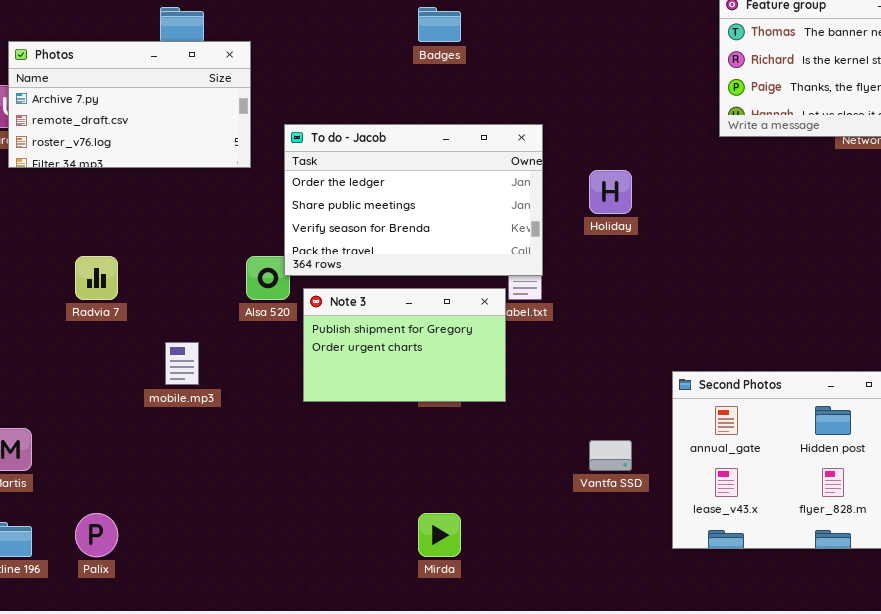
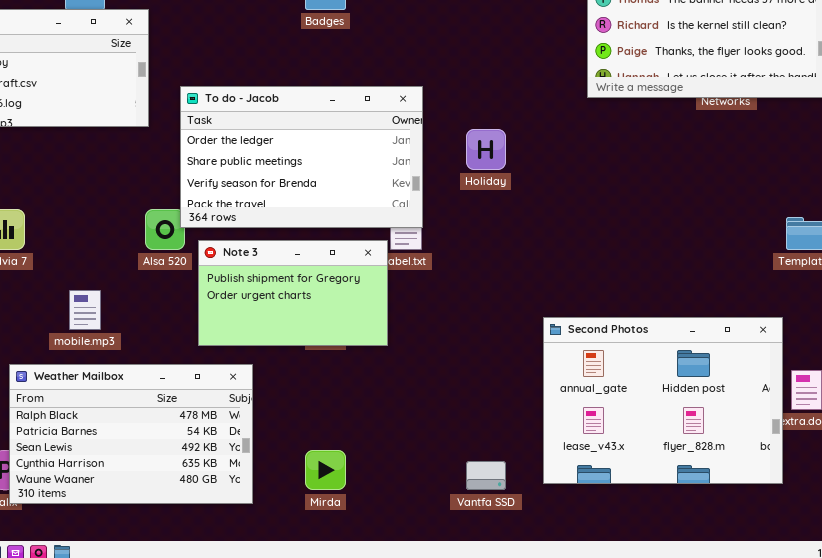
Weather Mailbox: none -> [9,364,253,504], opened
Vantfa SSD: [589,440,632,471] -> [466,461,506,490], moved

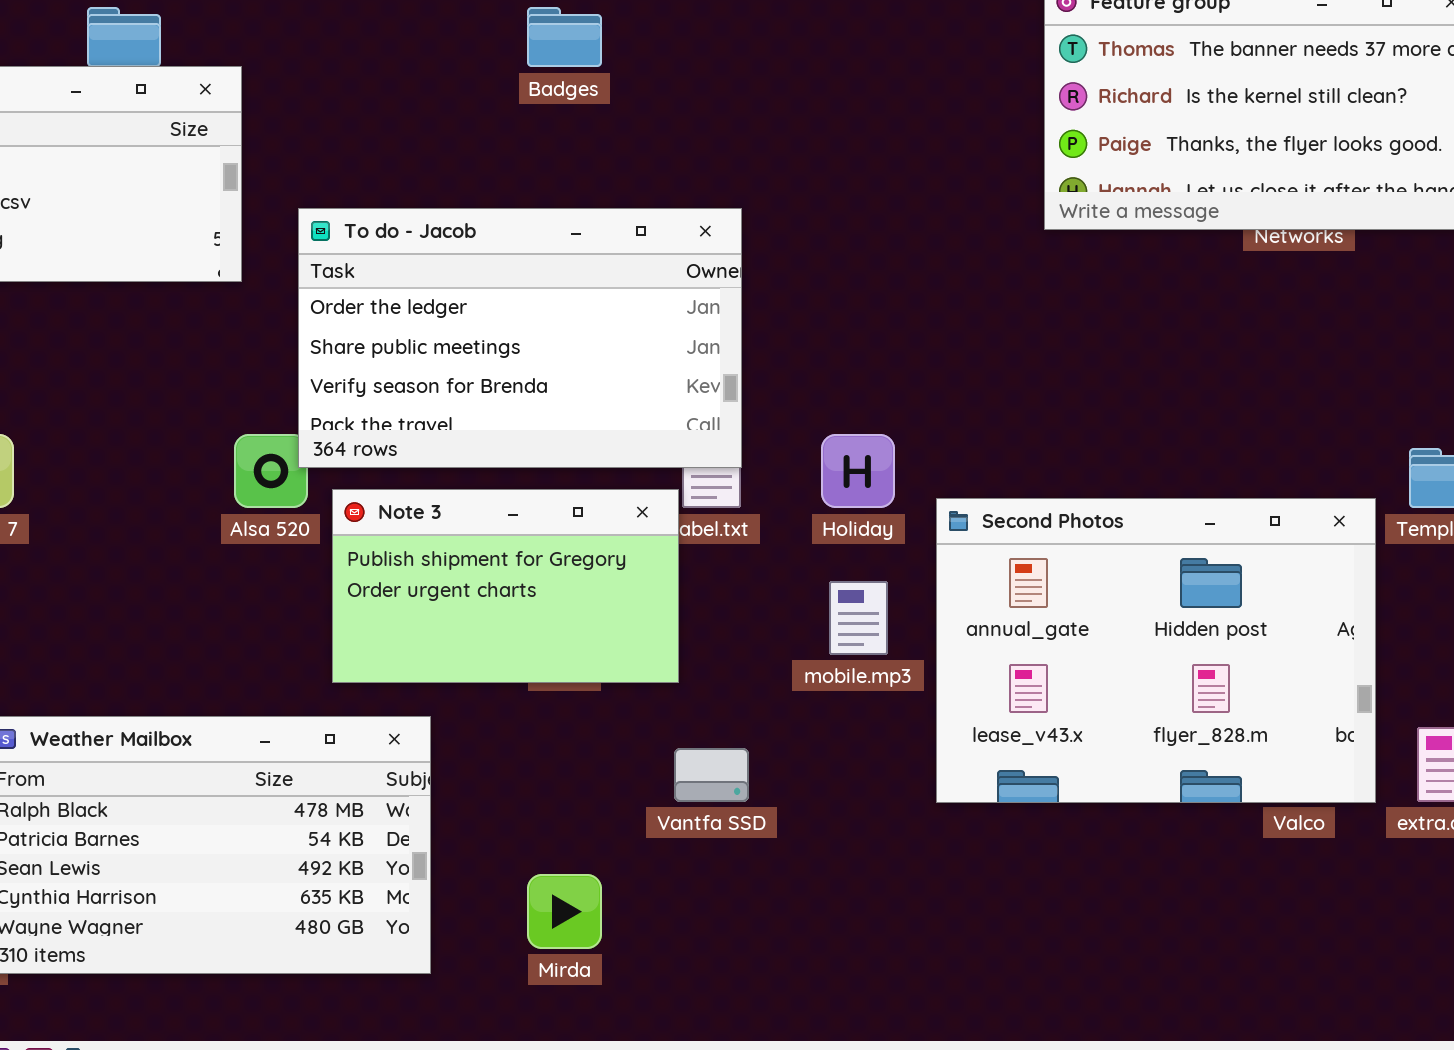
Holiday: [466,129,506,170] -> [821,434,895,508], moved
mobile.mp3: [69,290,101,330] -> [829,581,888,655], moved
Second Photos: [543,317,783,484] -> [936,498,1376,803], moved
Vantfa SSD: [466,461,506,490] -> [674,748,749,802], moved

